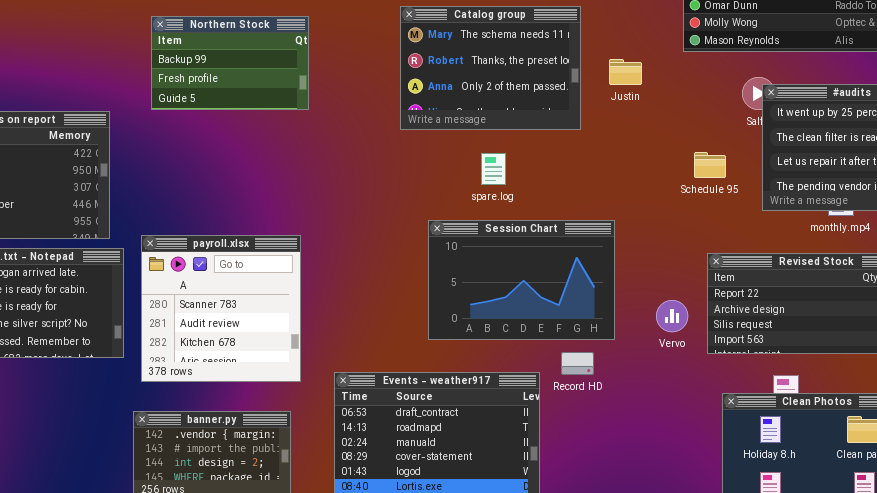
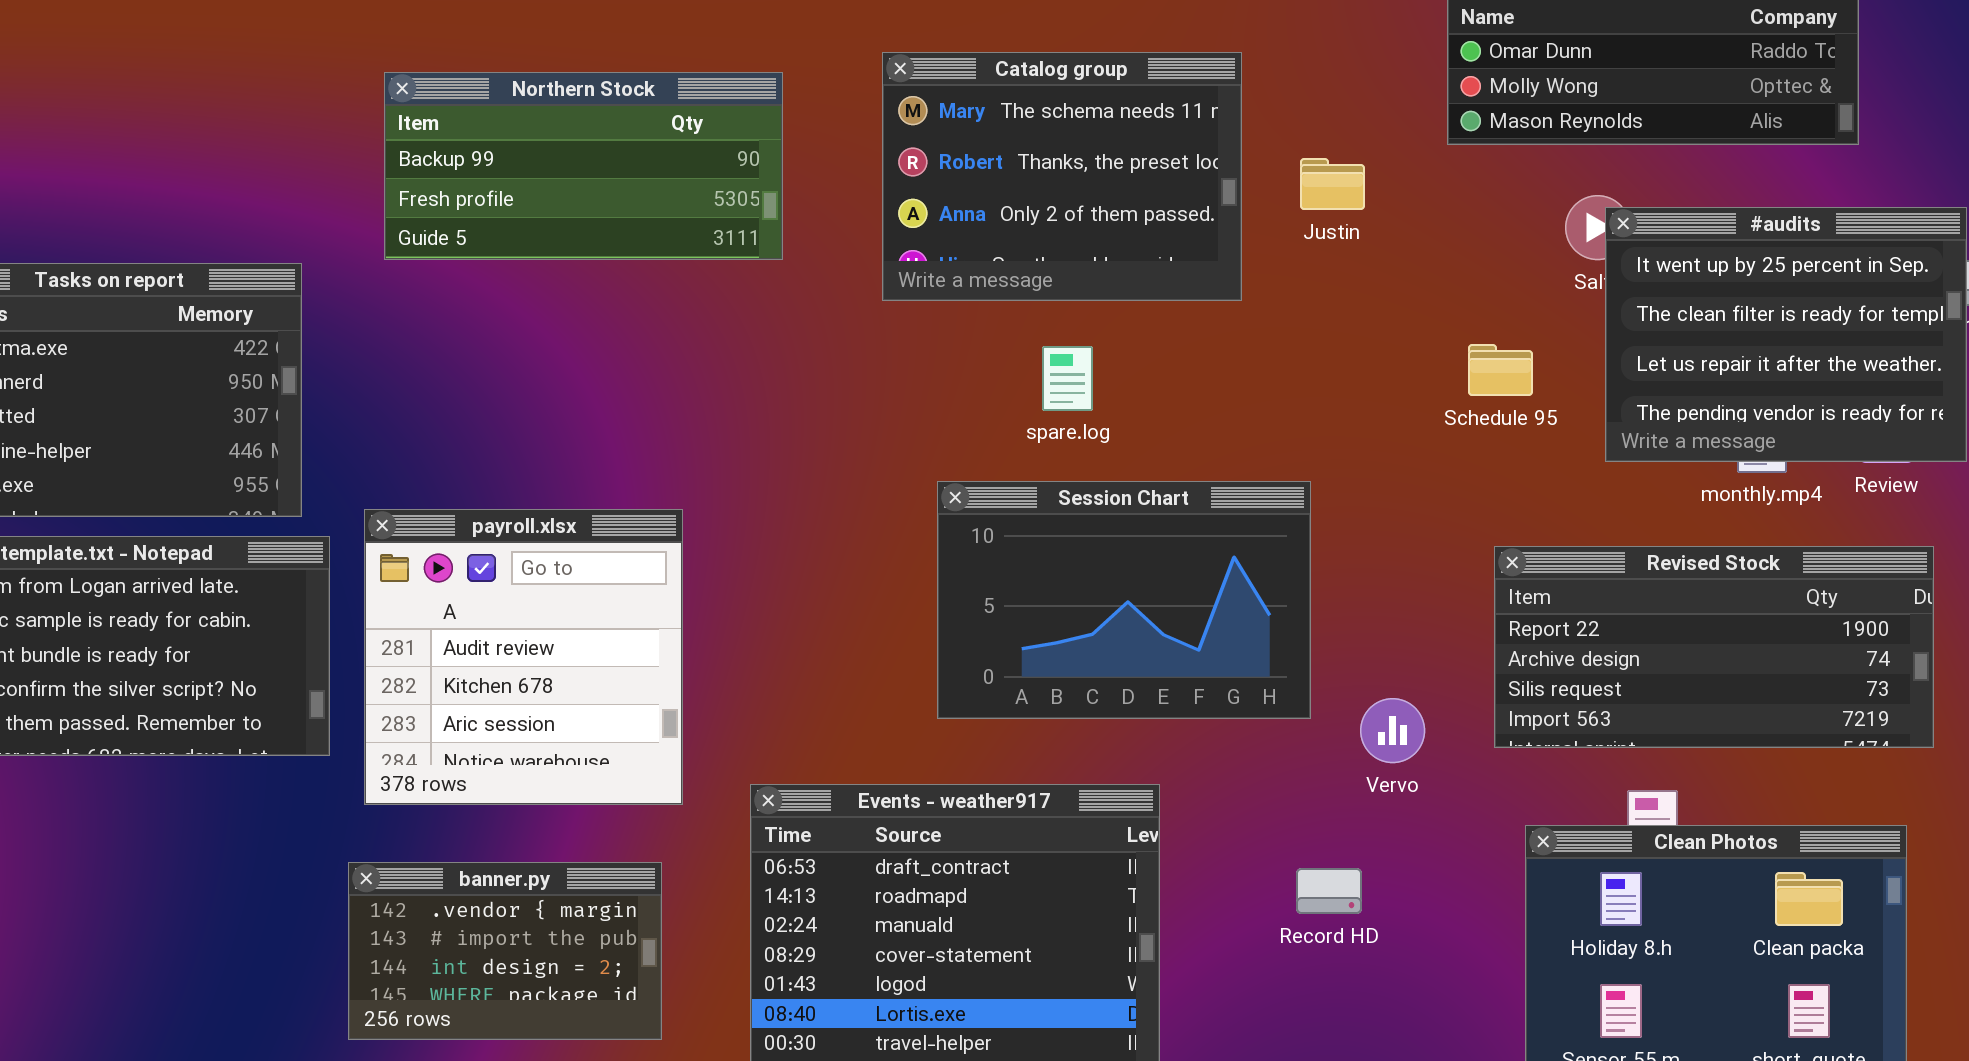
Northern Stock: [151,16,309,110] -> [384,72,783,260], resized
payroll.xlsx: [141,235,301,382] -> [364,509,683,805], scrolled down 1 row
Vervo: [656,300,688,332] -> [1360,698,1425,763], moved
Record HD: [561,352,594,375] -> [1296,868,1362,914], moved

